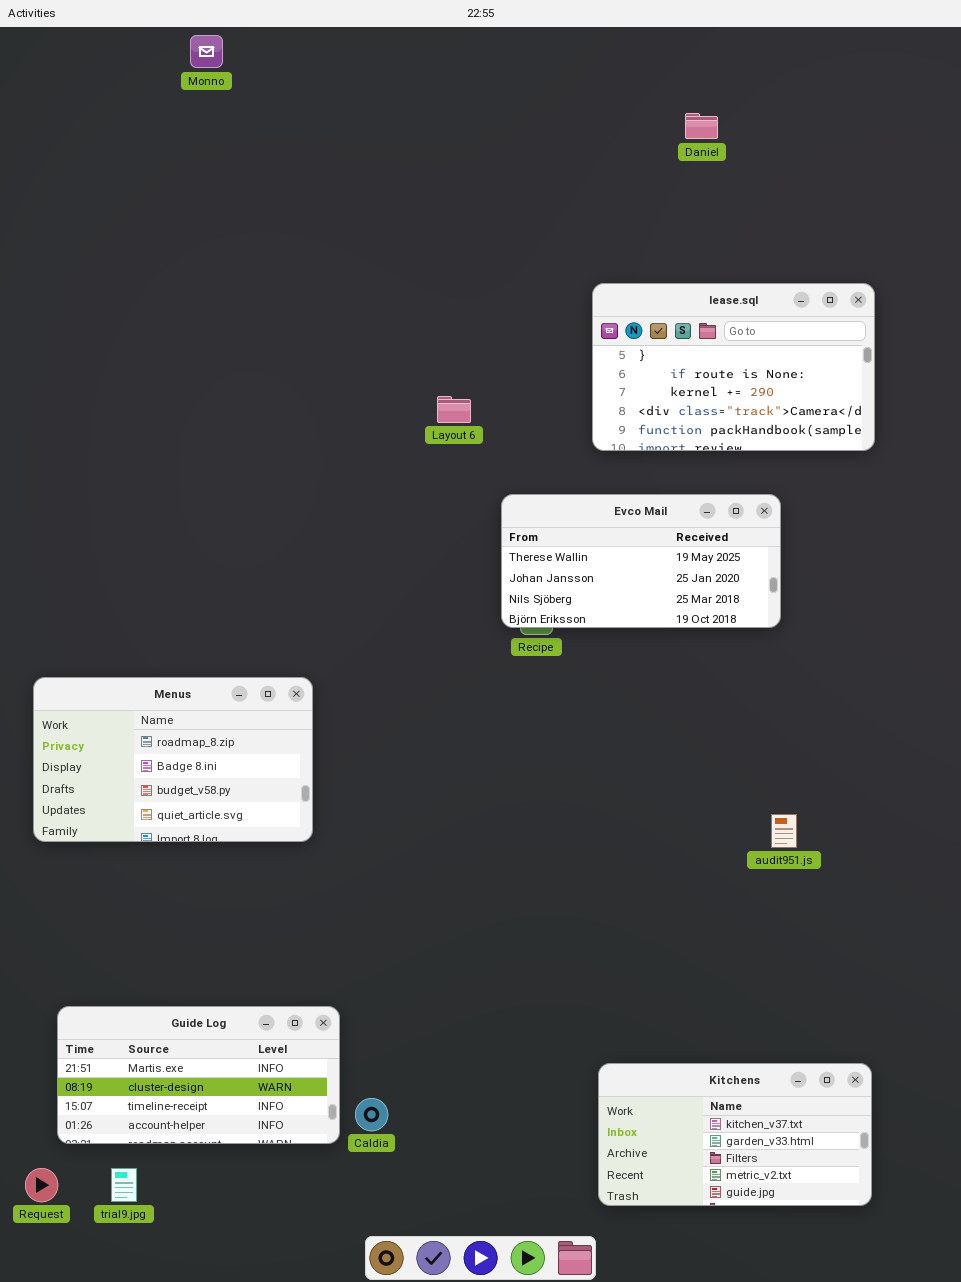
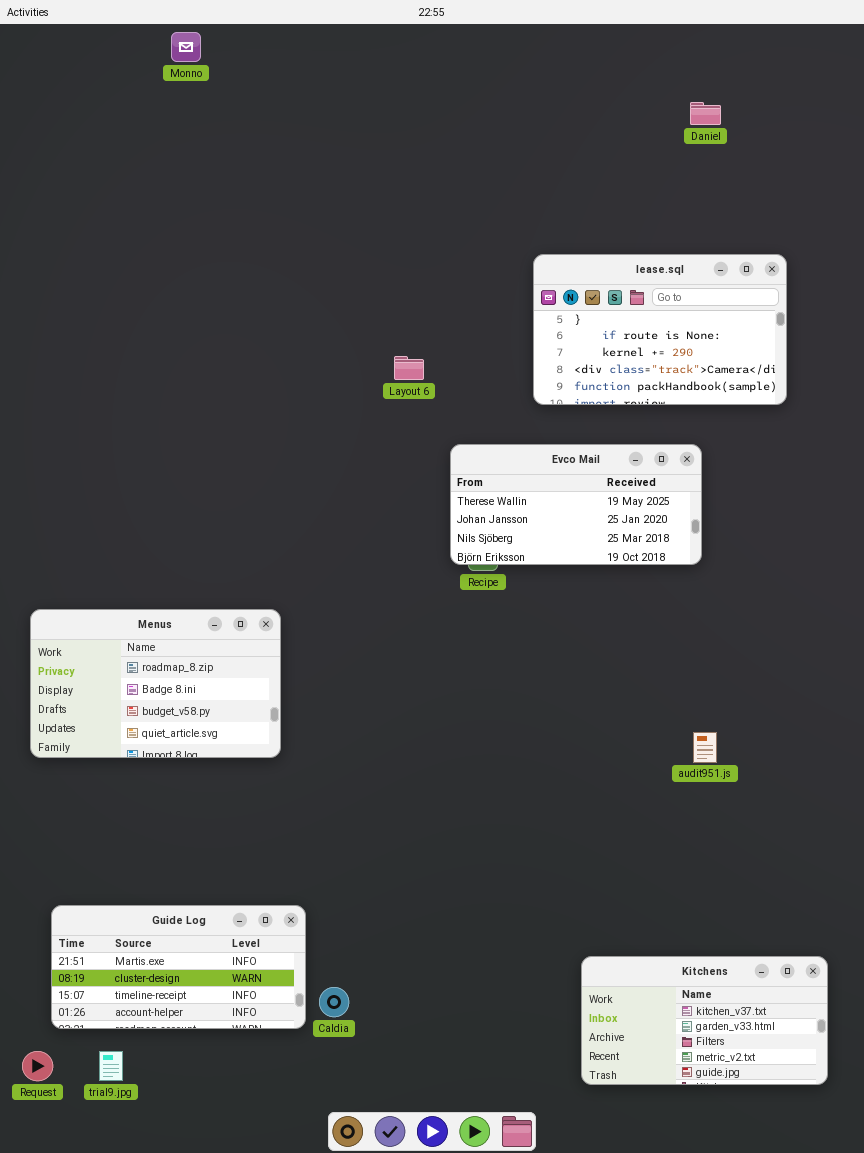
Daniel: [685,113,718,139] -> [690,102,721,125], moved
Kitchens: [598,1063,872,1206] -> [581,956,828,1085], moved

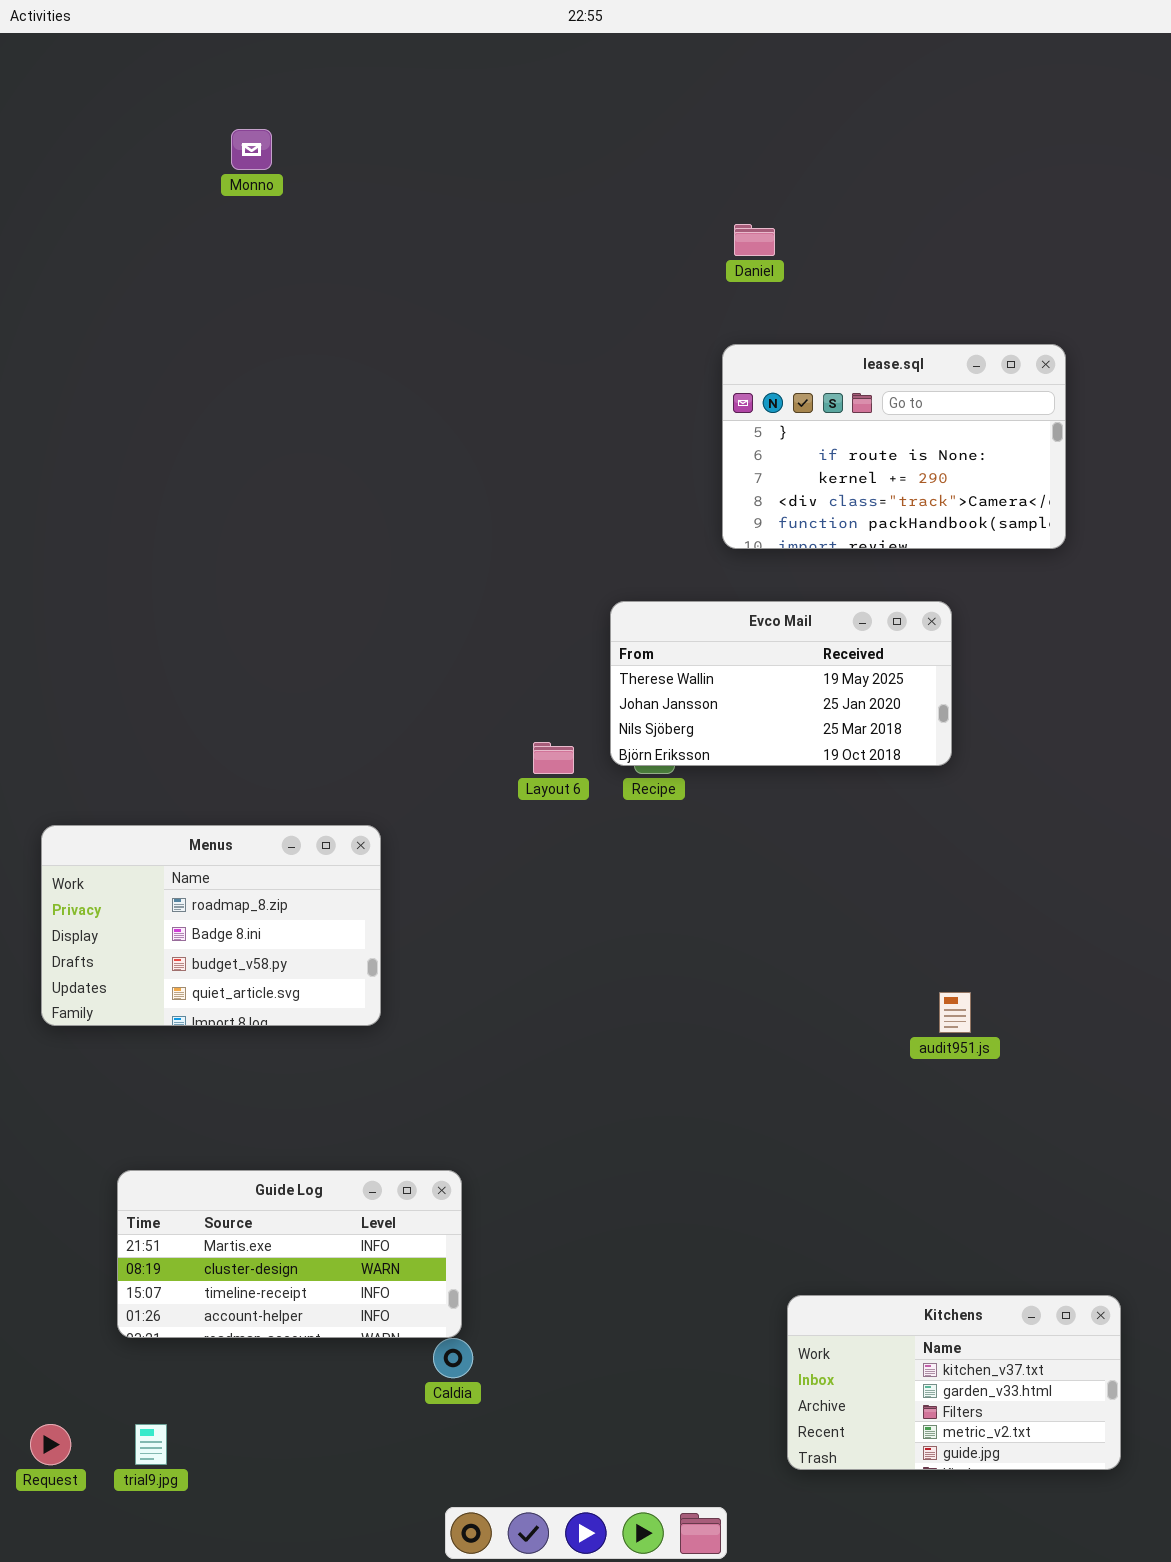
Monno: [171,32,201,62] -> [231,129,272,170], moved
Daniel: [690,102,721,125] -> [734,224,775,256], moved
Layout 6: [394,356,424,380] -> [533,742,574,774], moved
Guide Log: [51,905,306,1029] -> [117,1170,462,1338], moved

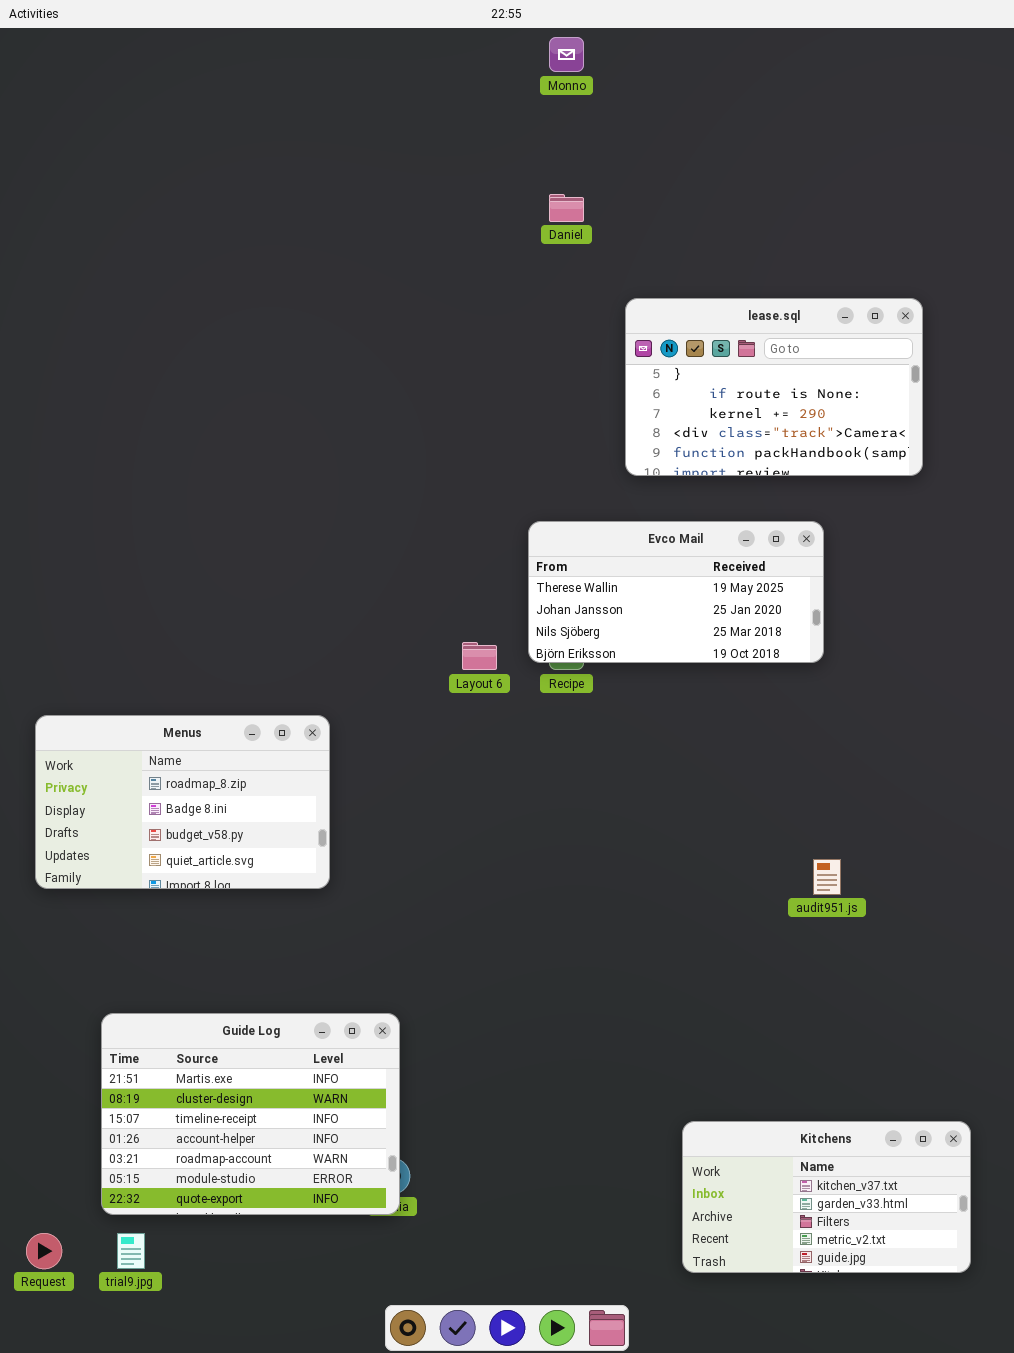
Monno: [231,129,272,170] -> [549,37,584,72], moved
Daniel: [734,224,775,256] -> [549,194,584,222], moved
Guide Log: [117,1170,462,1338] -> [101,1013,400,1215], resized

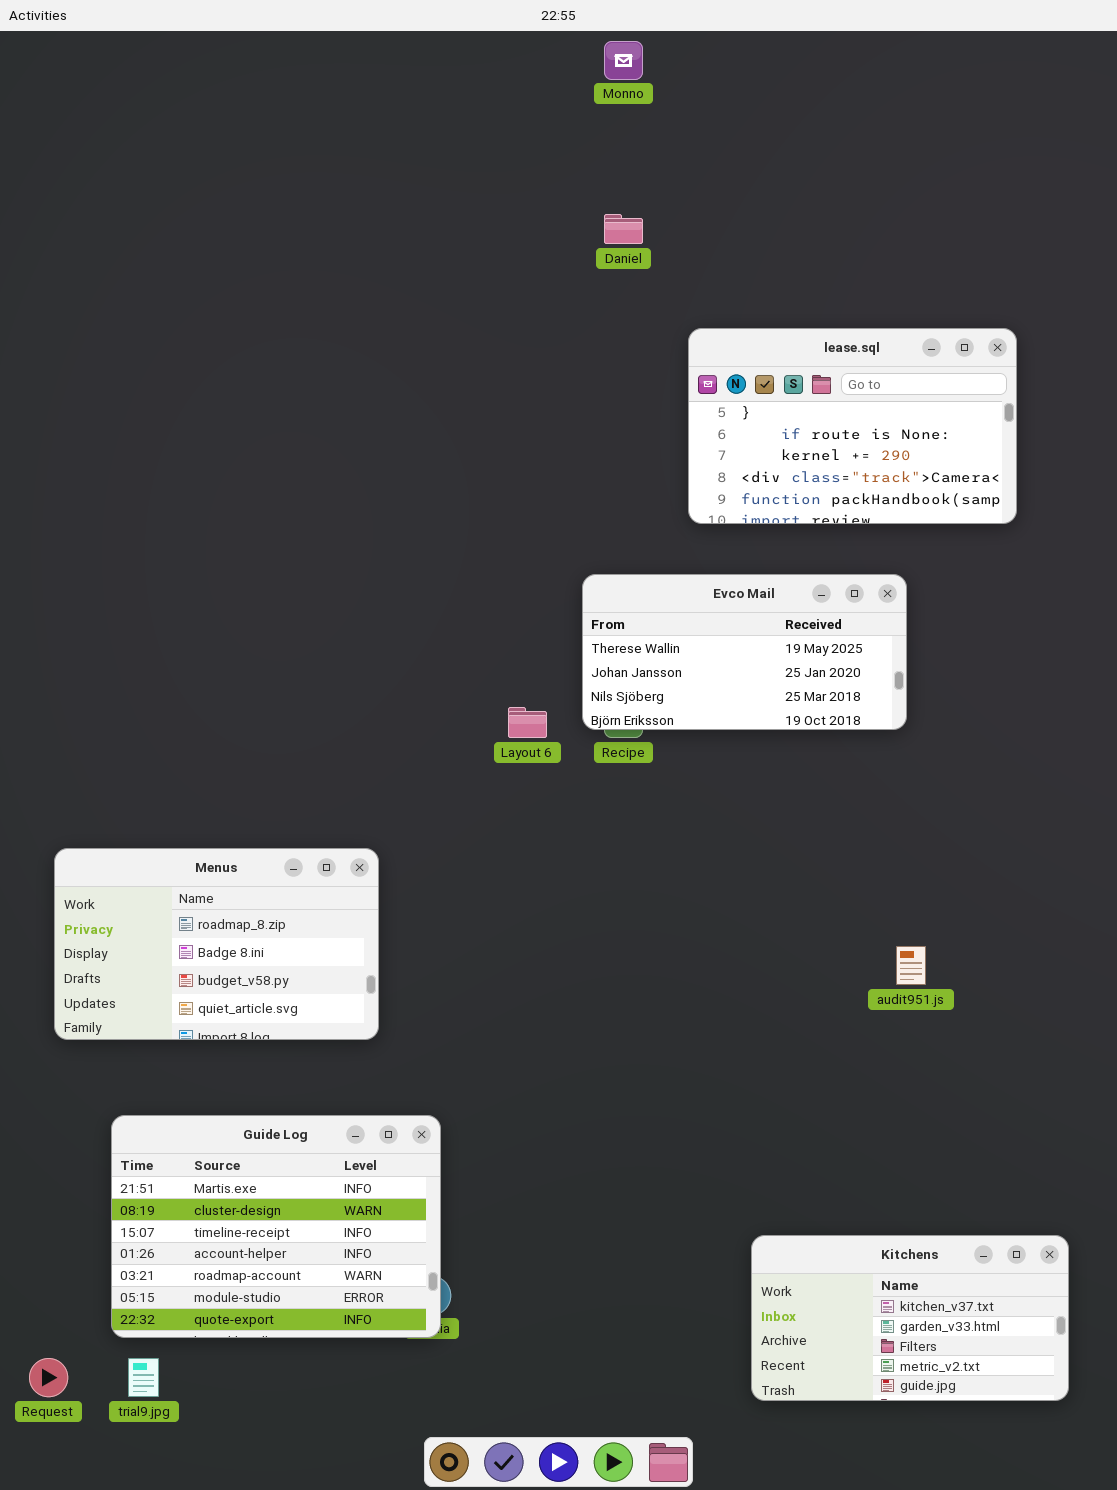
Menus: [35,715,330,889] -> [54,848,379,1040], moved

